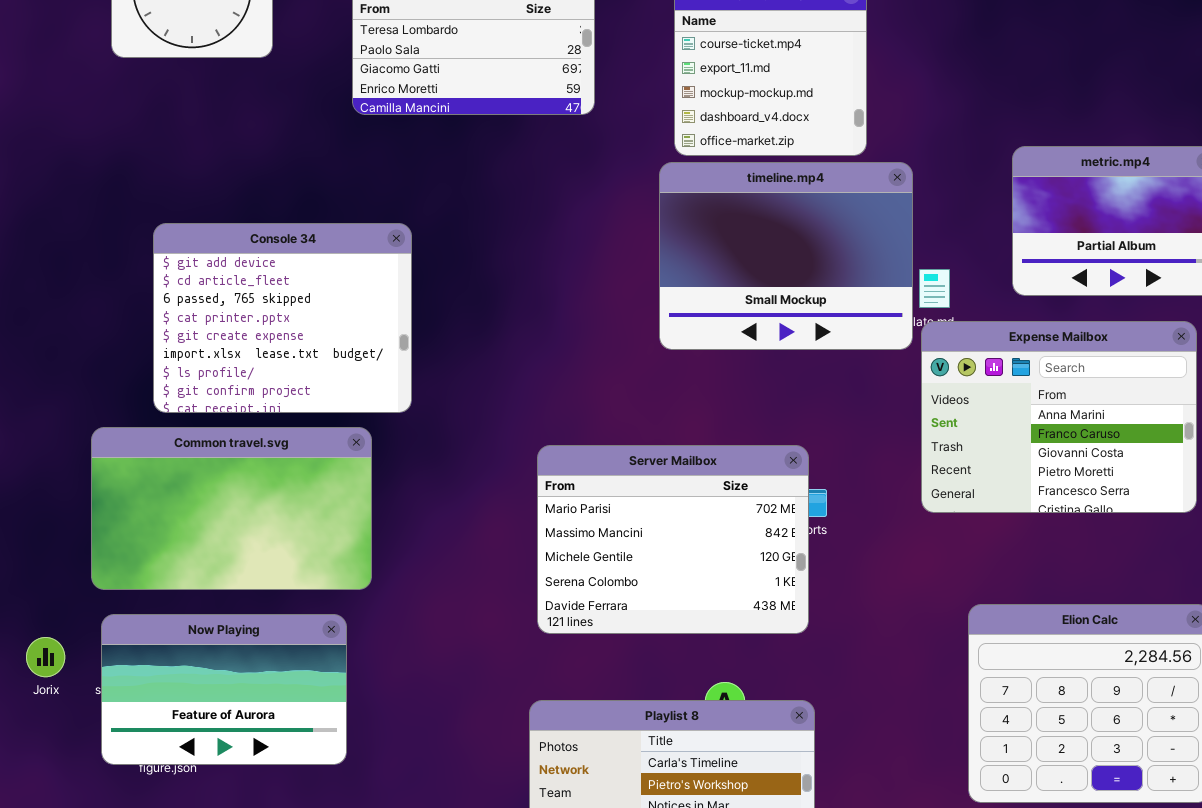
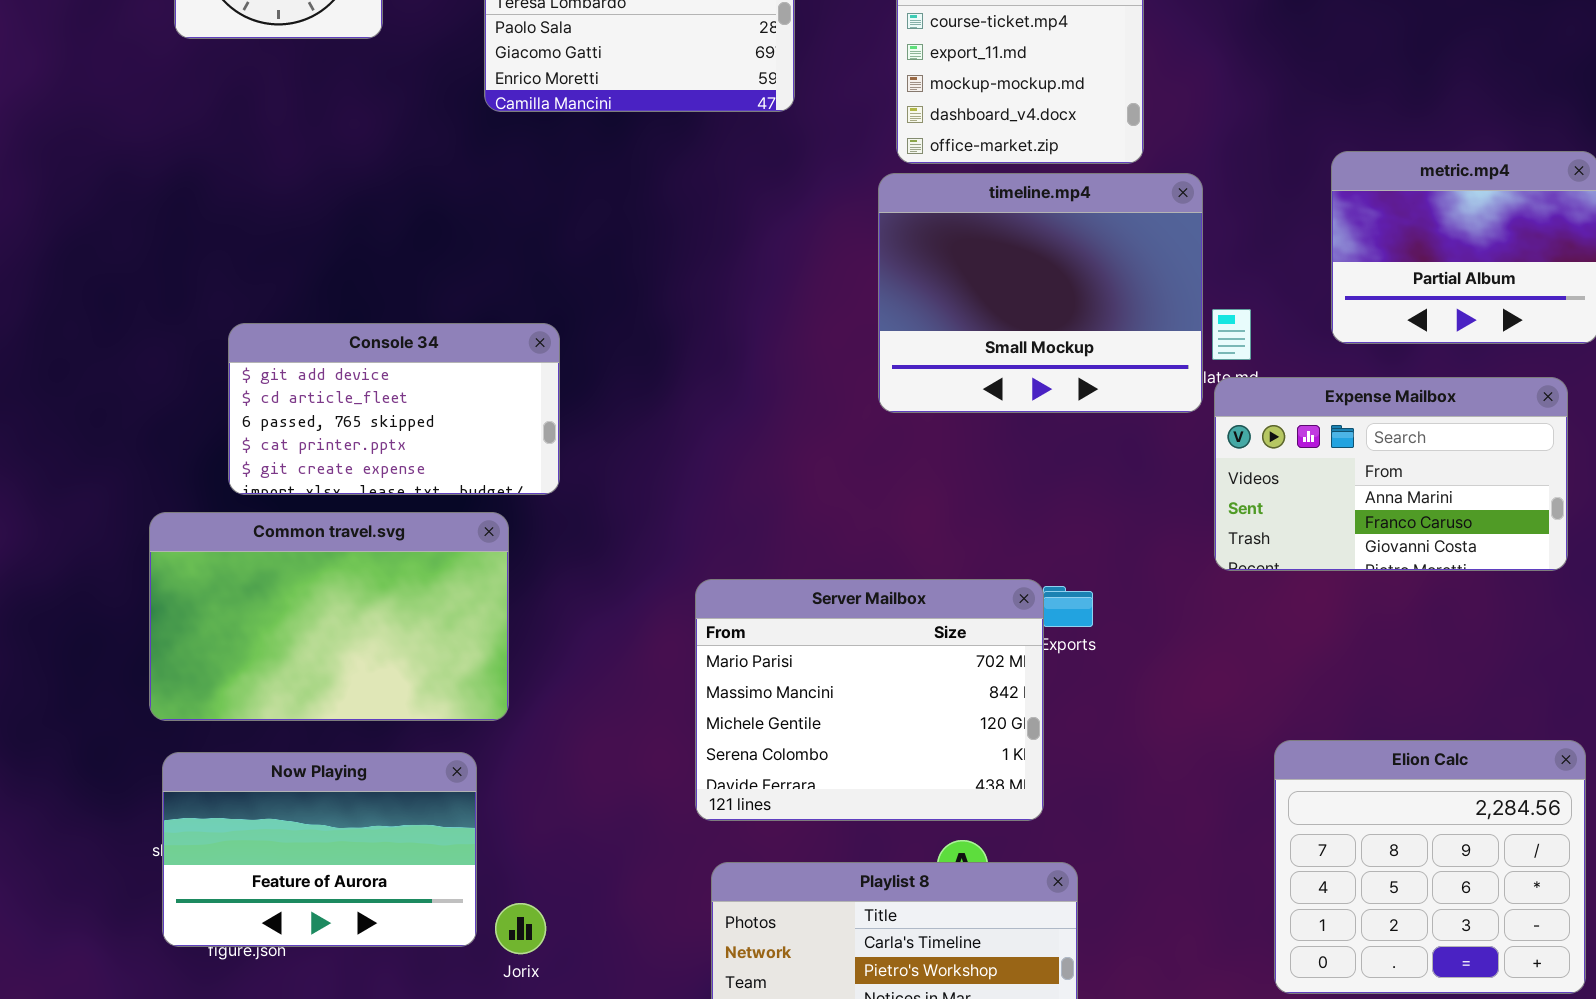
Console 34: [153,223,412,413] -> [228,323,560,495], resized
Expense Mailbox: [921,321,1197,513] -> [1214,377,1568,571], resized
Server Mailbox: [537,445,809,634] -> [695,579,1044,821], moved
Jorix: [26,637,65,677] -> [495,903,546,954], moved

